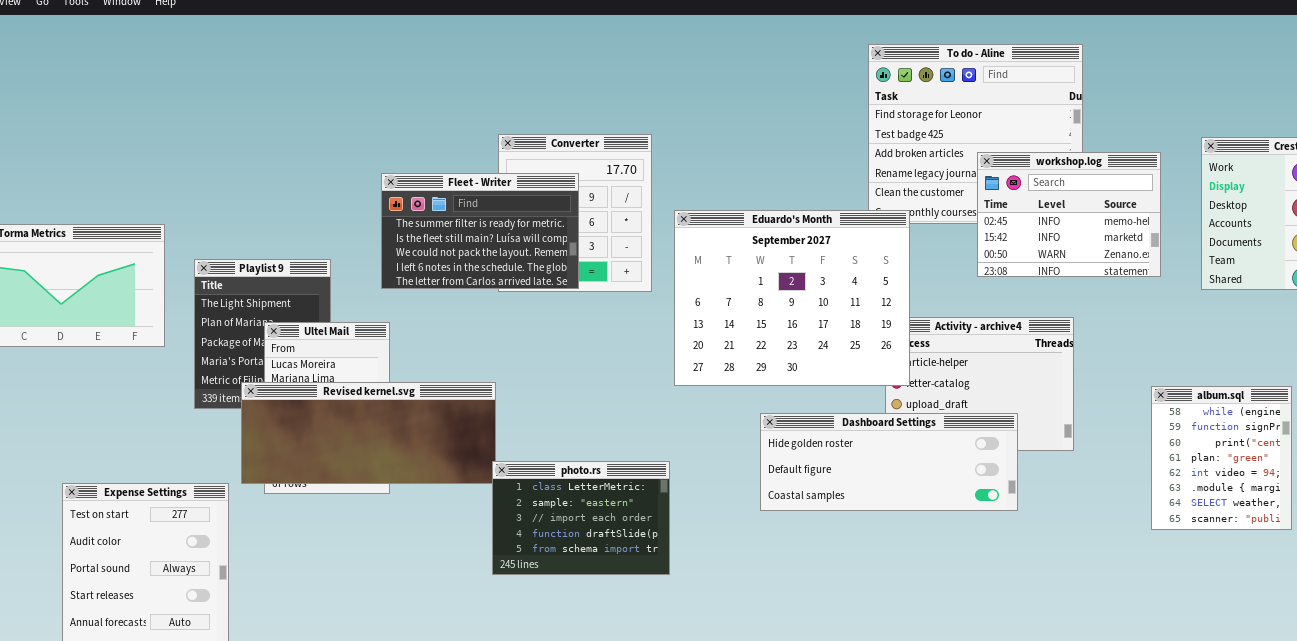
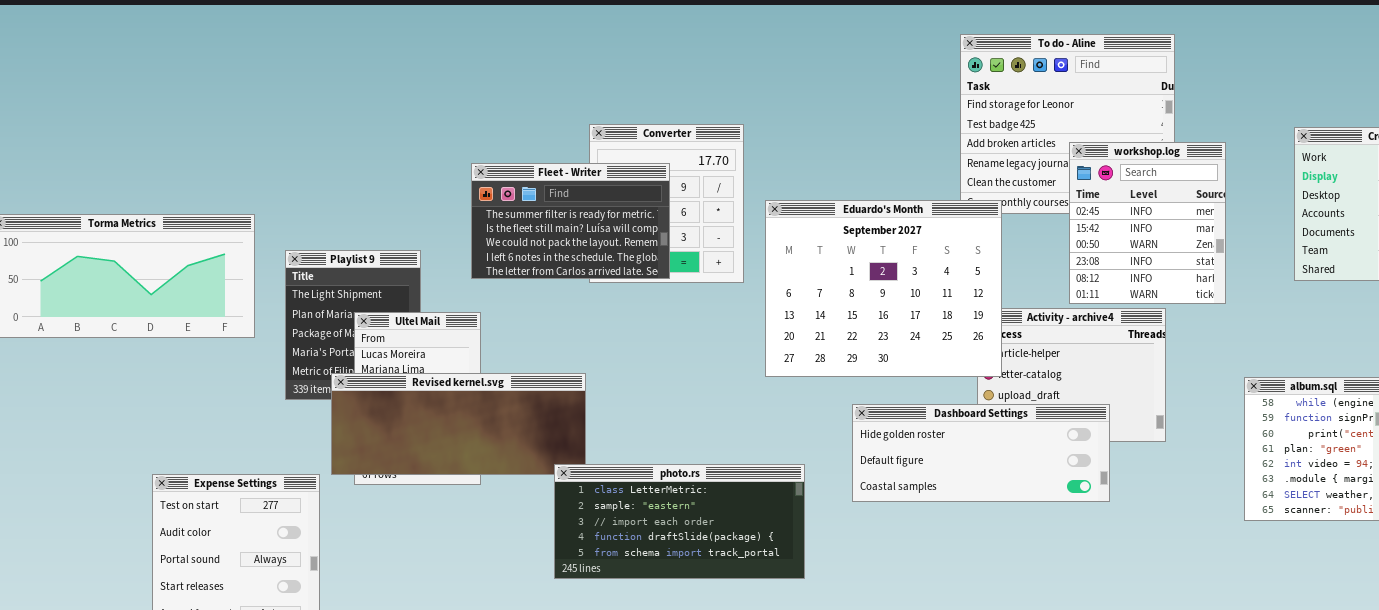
workshop.log: [977,152,1161,277] -> [1069,142,1226,304], resized
photo.rs: [492,461,670,575] -> [554,464,805,579], moved, resized

